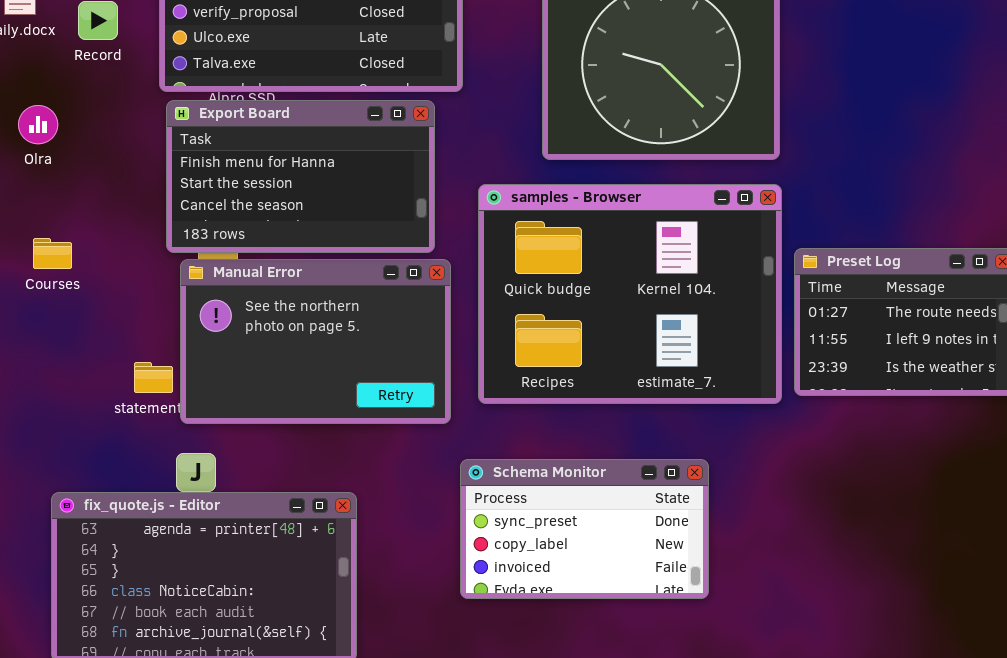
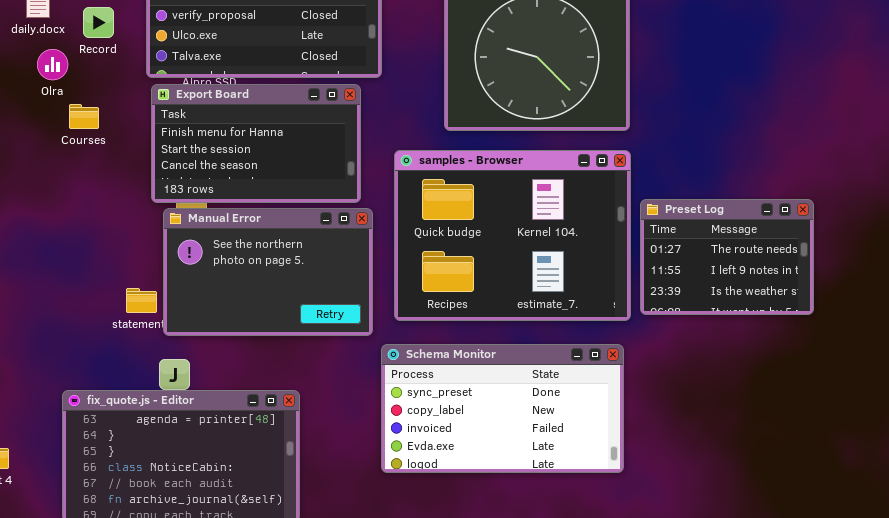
Olra: [18,105,58,144] -> [37,49,68,80], moved
Courses: [33,238,72,269] -> [69,104,99,129], moved
Schema Monitor: [460,459,709,599] -> [381,344,624,473], resized

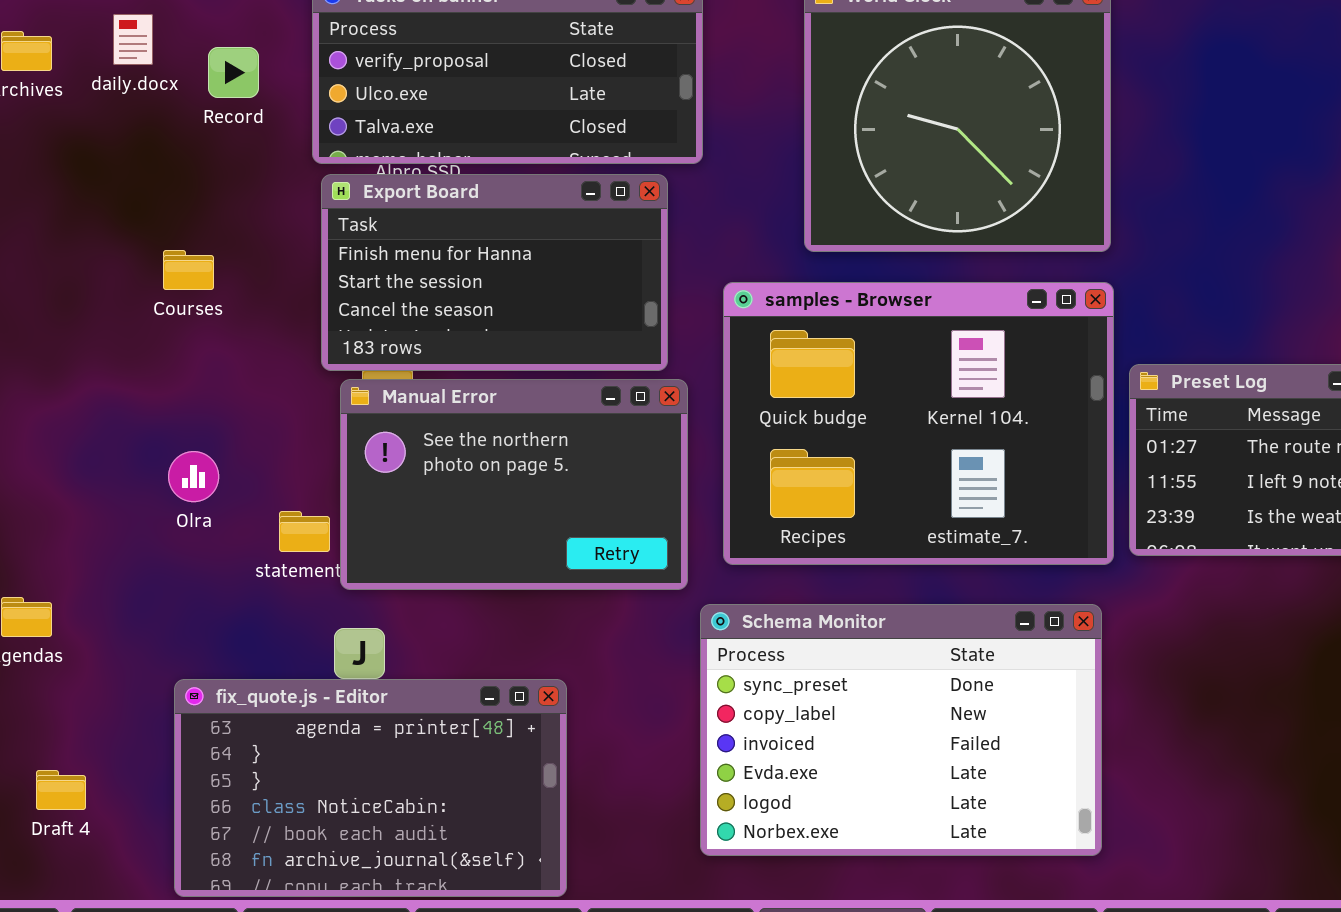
Olra: [37,49,68,80] -> [168,451,219,502], moved
Courses: [69,104,99,129] -> [163,250,214,290], moved
Schema Monitor: [381,344,624,473] -> [700,604,1102,856], resized

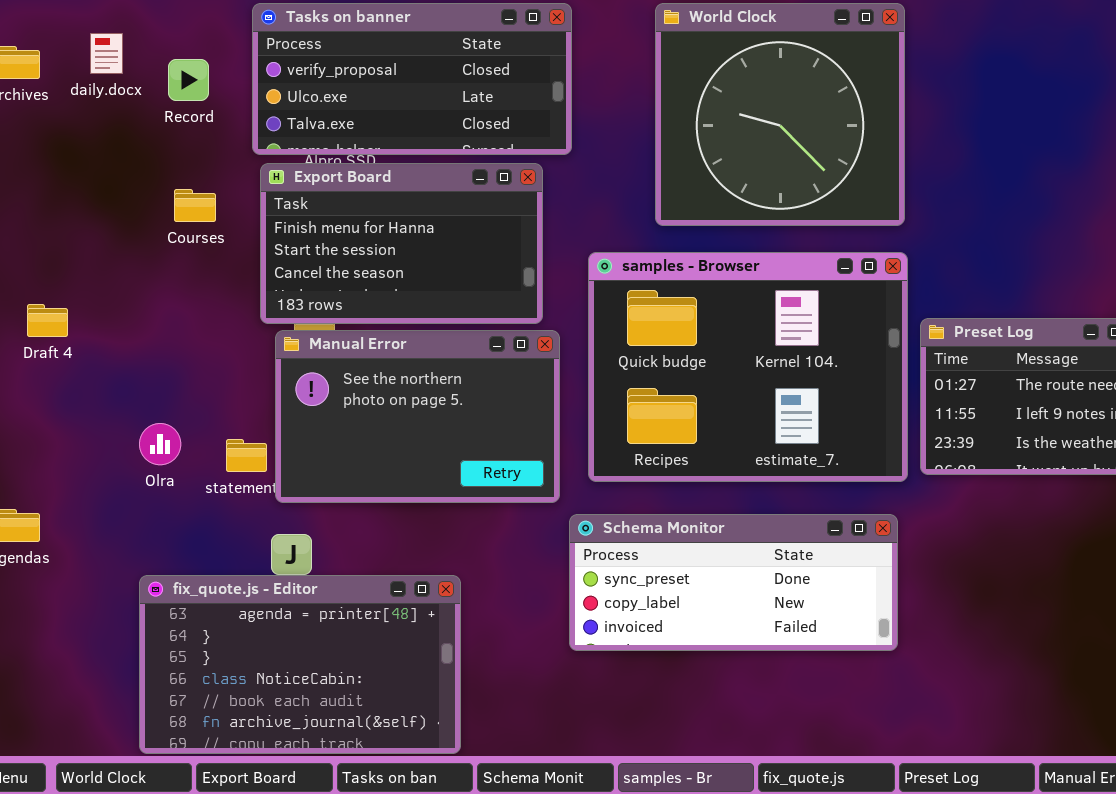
Courses: [163,250,214,290] -> [174,189,216,222], moved
Olra: [168,451,219,502] -> [139,423,181,465], moved
Schema Monitor: [700,604,1102,856] -> [569,514,898,651], resized
Draft 4: [36,770,86,810] -> [27,304,68,337], moved

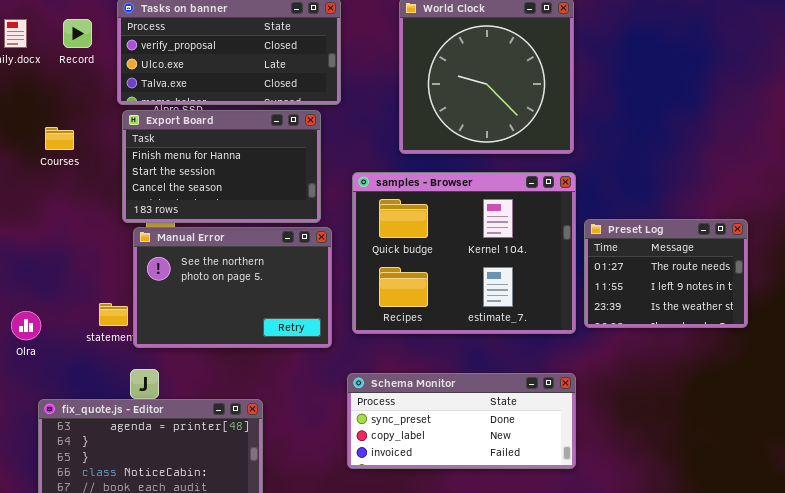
Record: [168,59,209,101] -> [63,19,92,48], moved
Courses: [174,189,216,222] -> [45,127,74,150], moved
Olra: [139,423,181,465] -> [11,311,41,340], moved
Schema Monitor: [569,514,898,651] -> [347,373,576,469], moved

